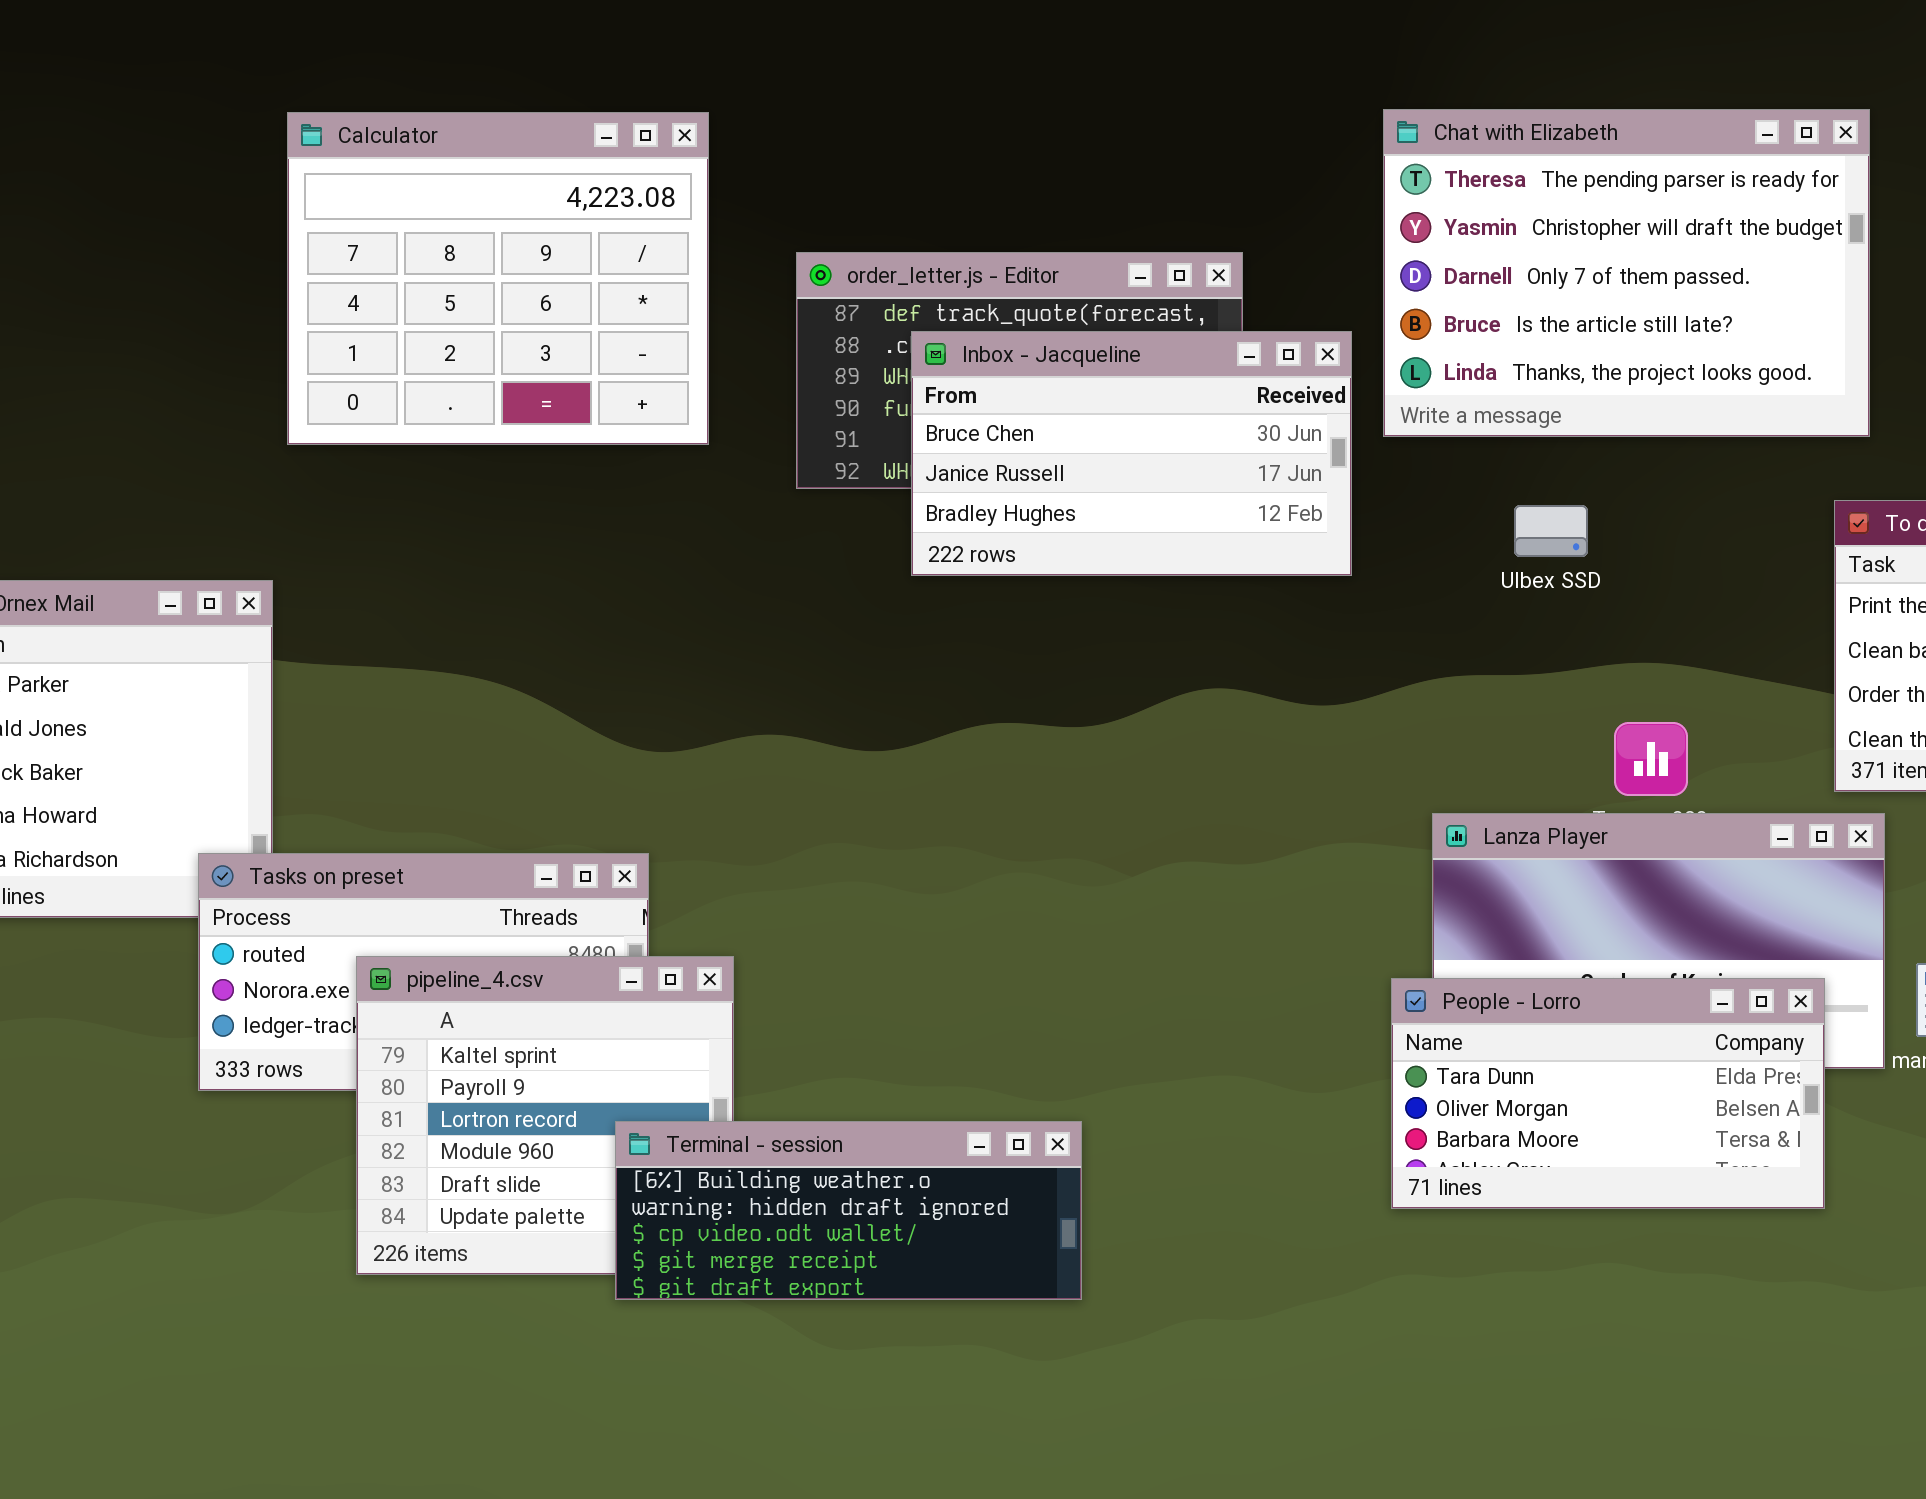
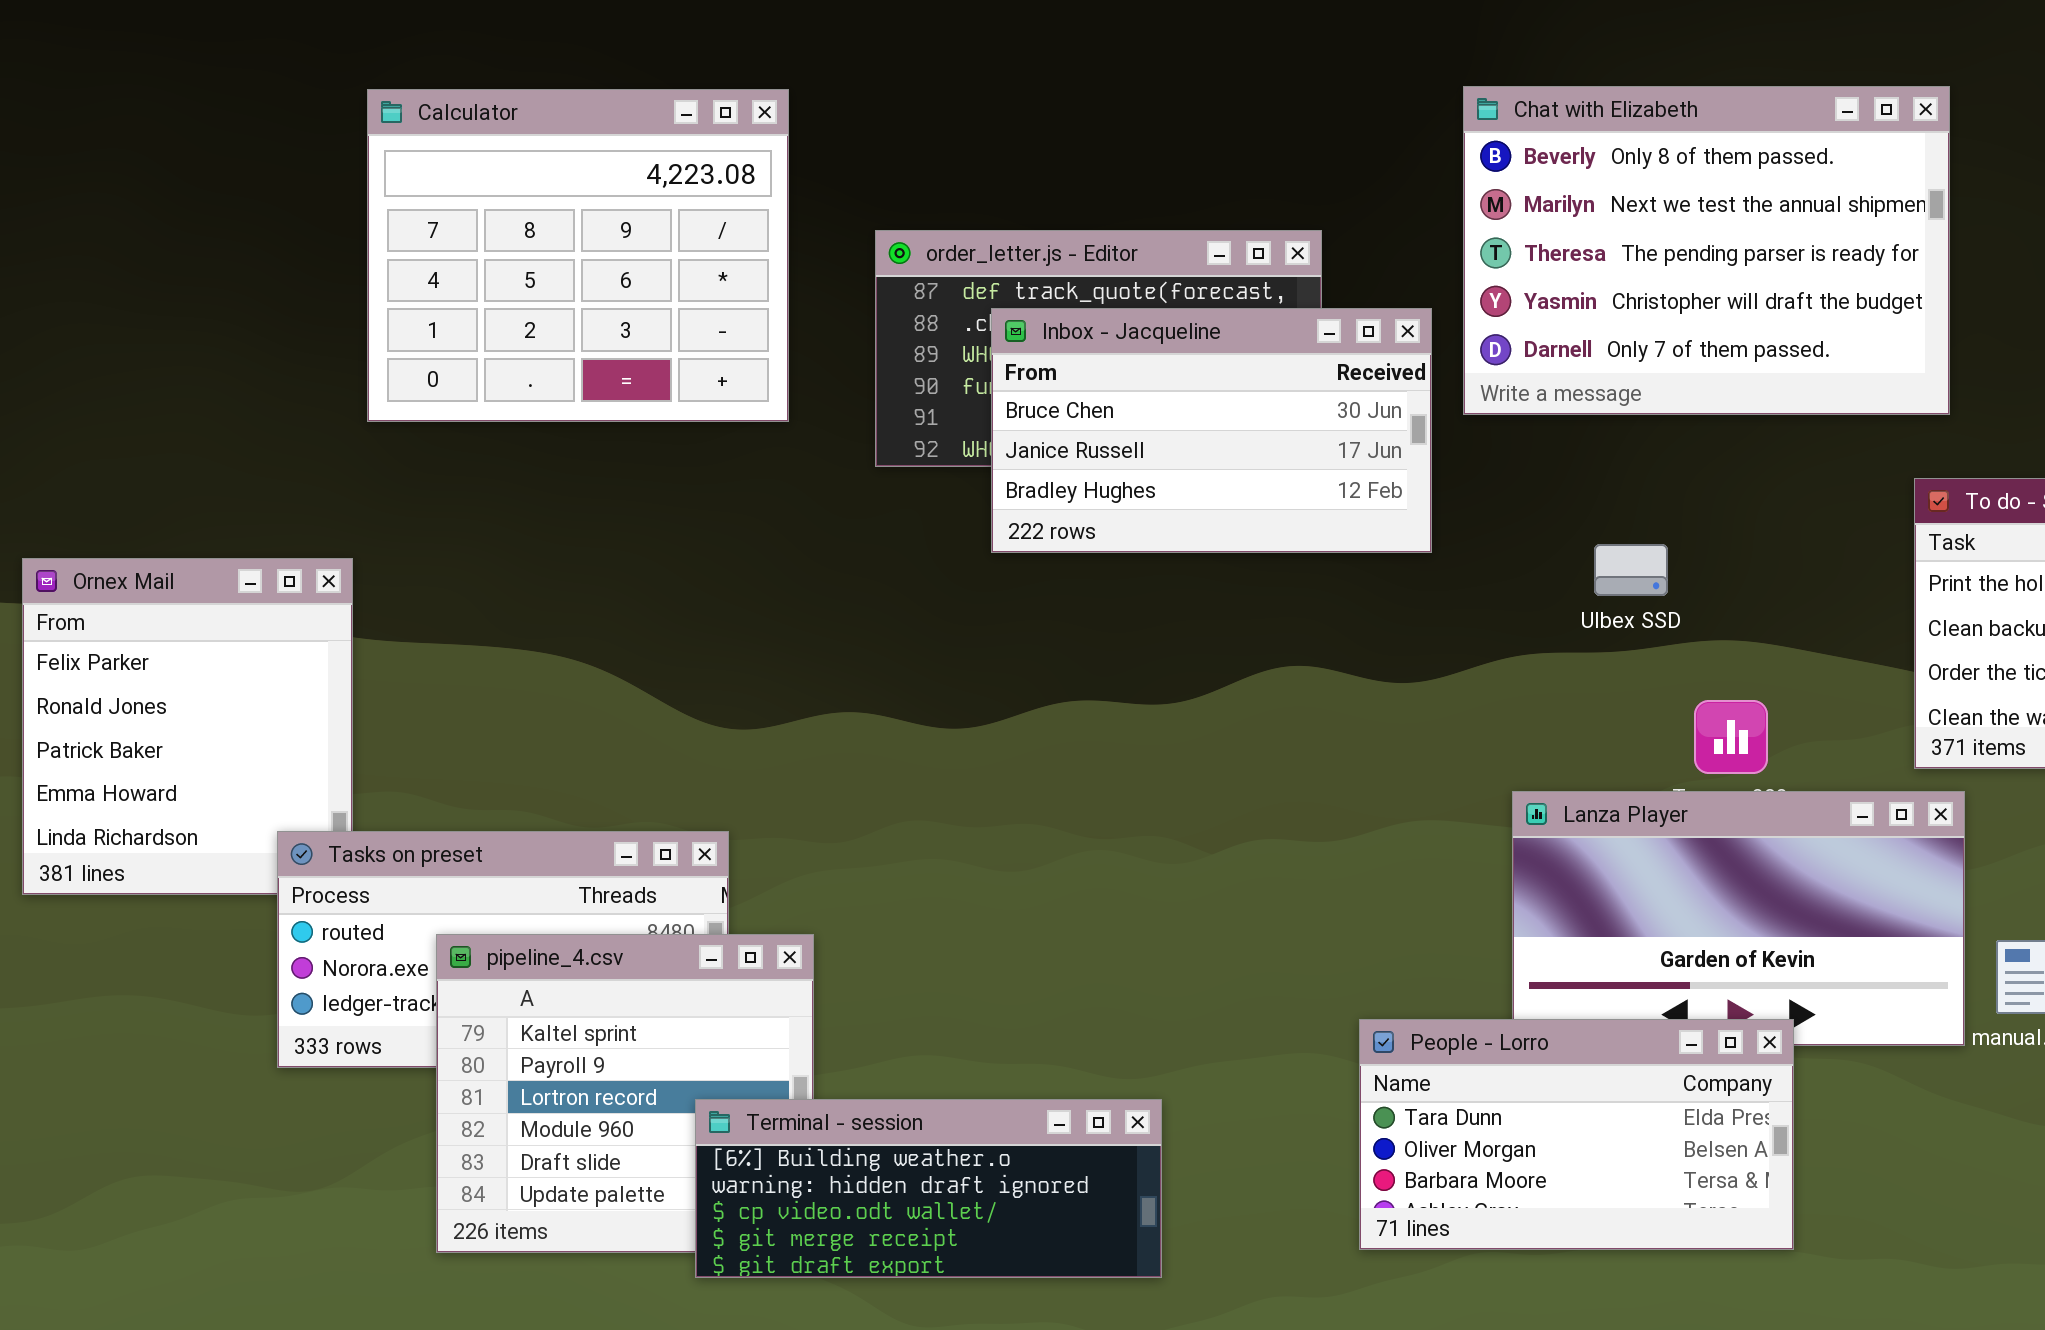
Chat with Elizabeth: [1383,109,1870,437] -> [1463,86,1950,415], scrolled up 2 rows
Ulbex SSD: [1514,505,1588,557] -> [1594,544,1668,596], moved
People - Lorro: [1391,978,1825,1209] -> [1359,1019,1794,1250], moved

